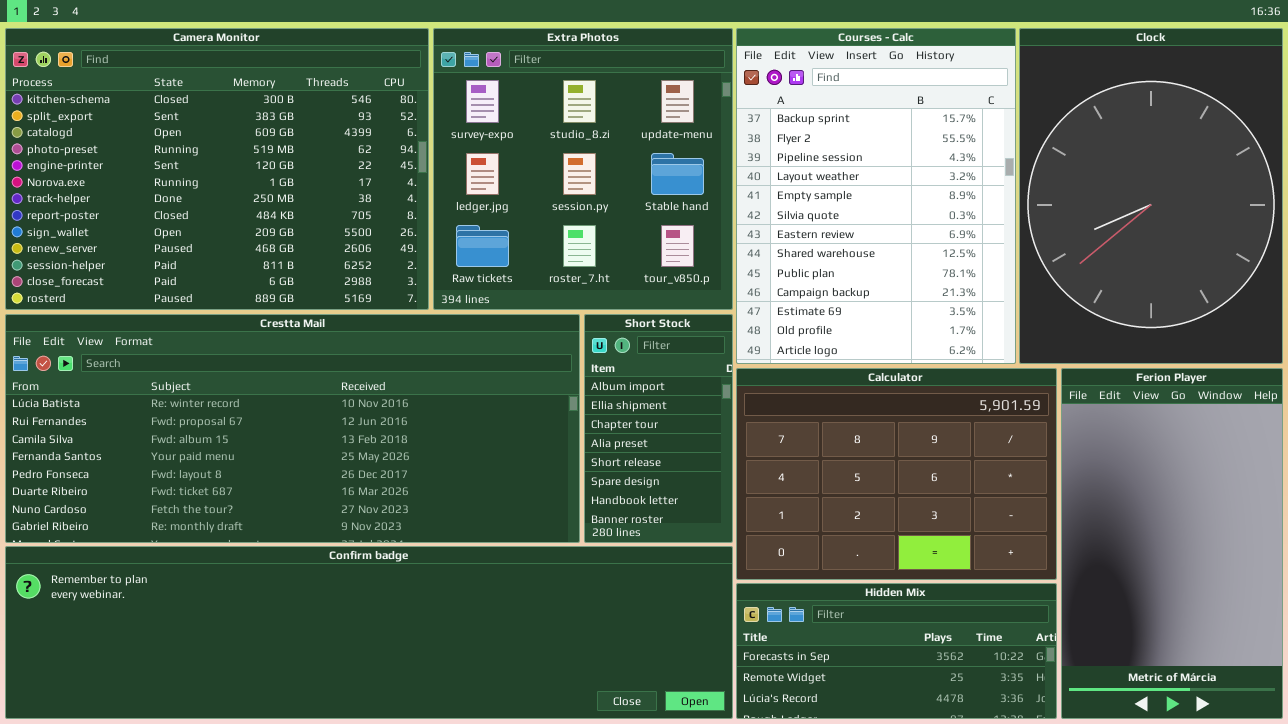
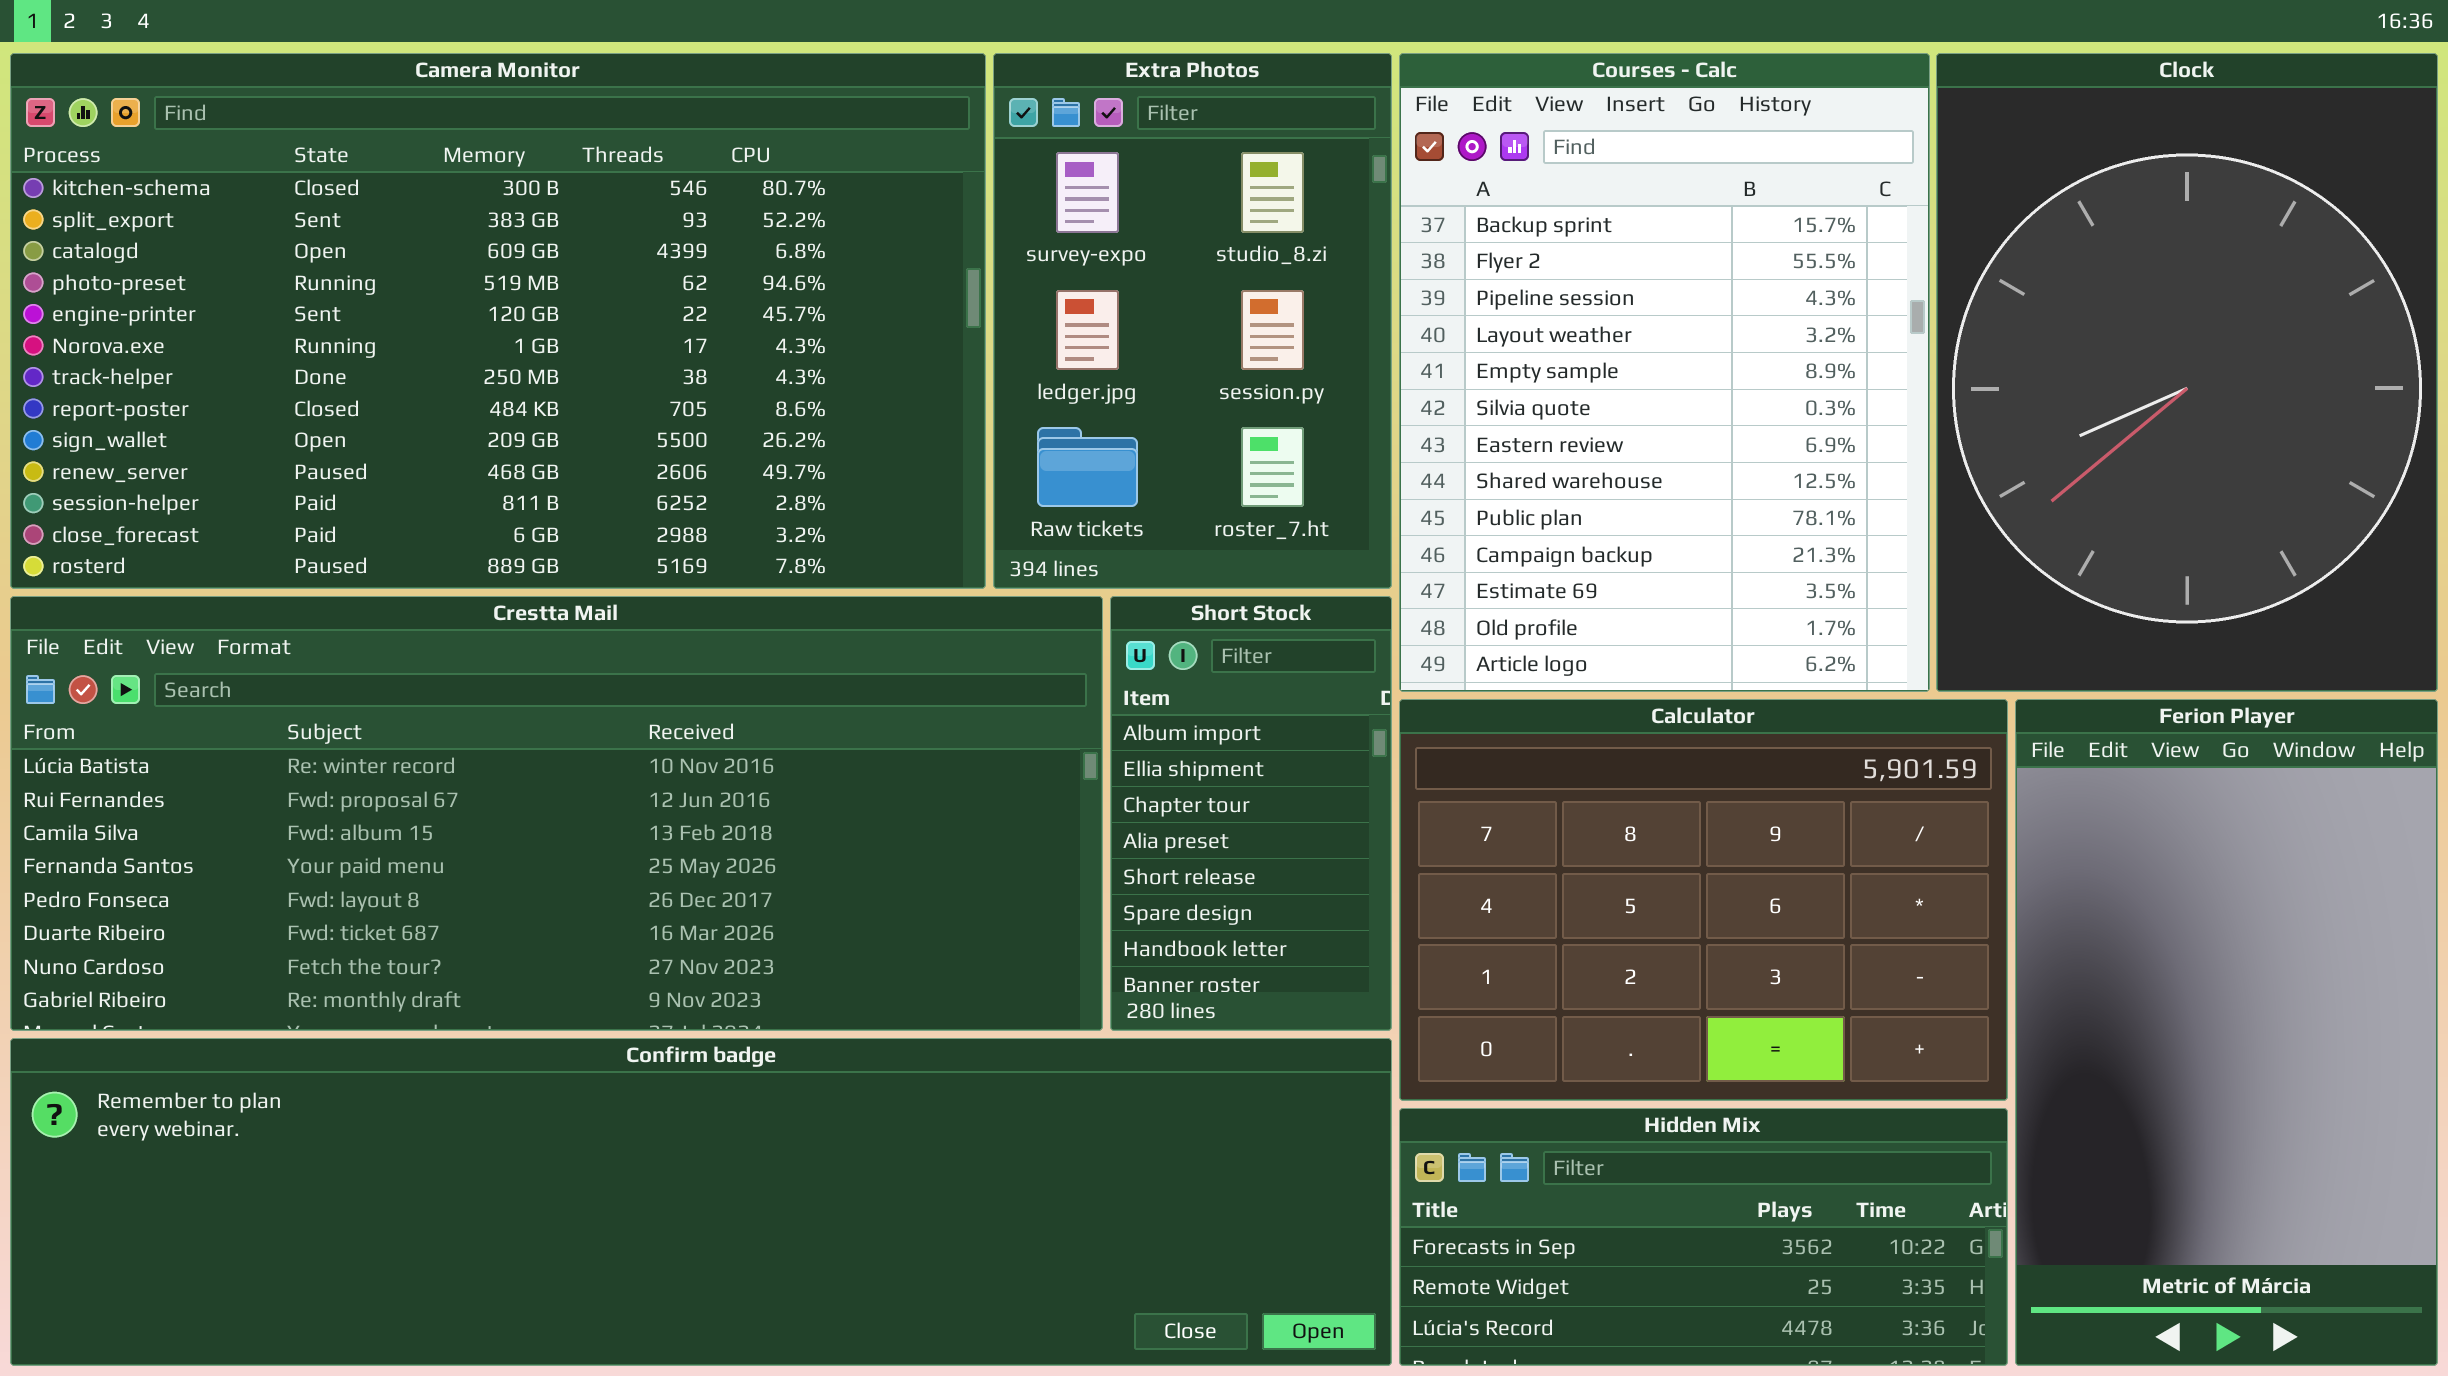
Camera Monitor: [5,28,429,310] -> [10,53,986,589], resized
Extra Photos: [433,28,733,310] -> [993,53,1392,589], resized

